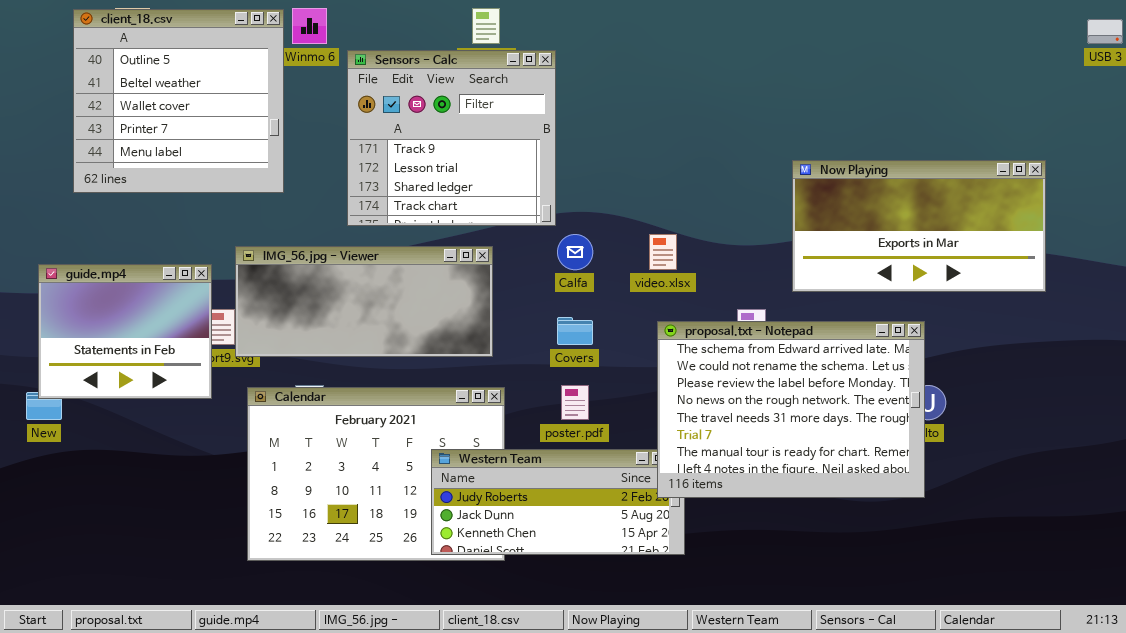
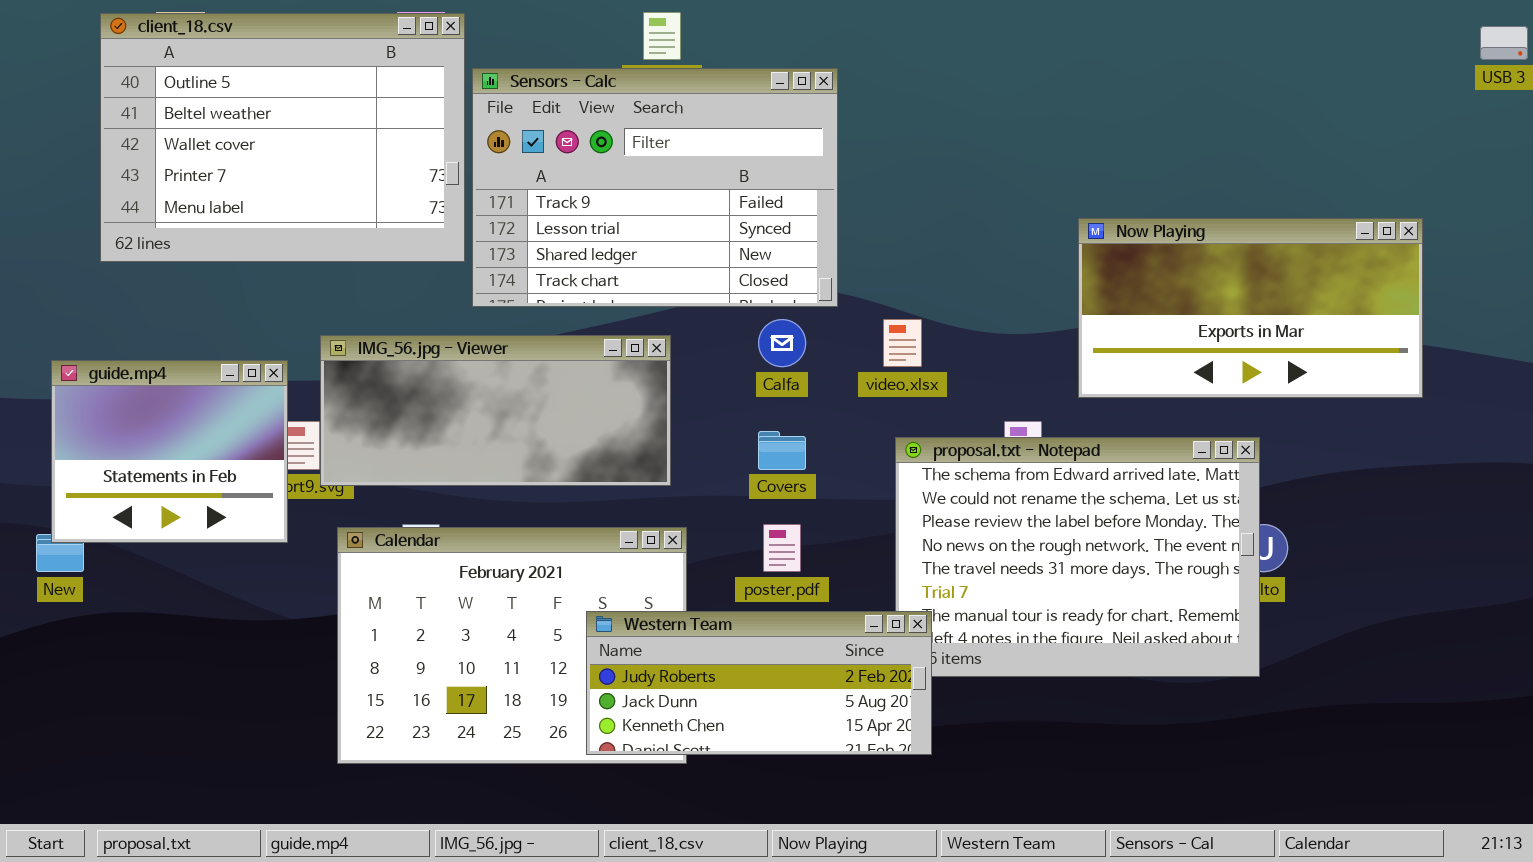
client_18.csv: [73,9,284,193] -> [100,13,465,262], resized
Sensors - Calc: [347,50,556,226] -> [472,68,838,307], resized
Western Team: [431,449,685,555] -> [586,611,932,755], raised

